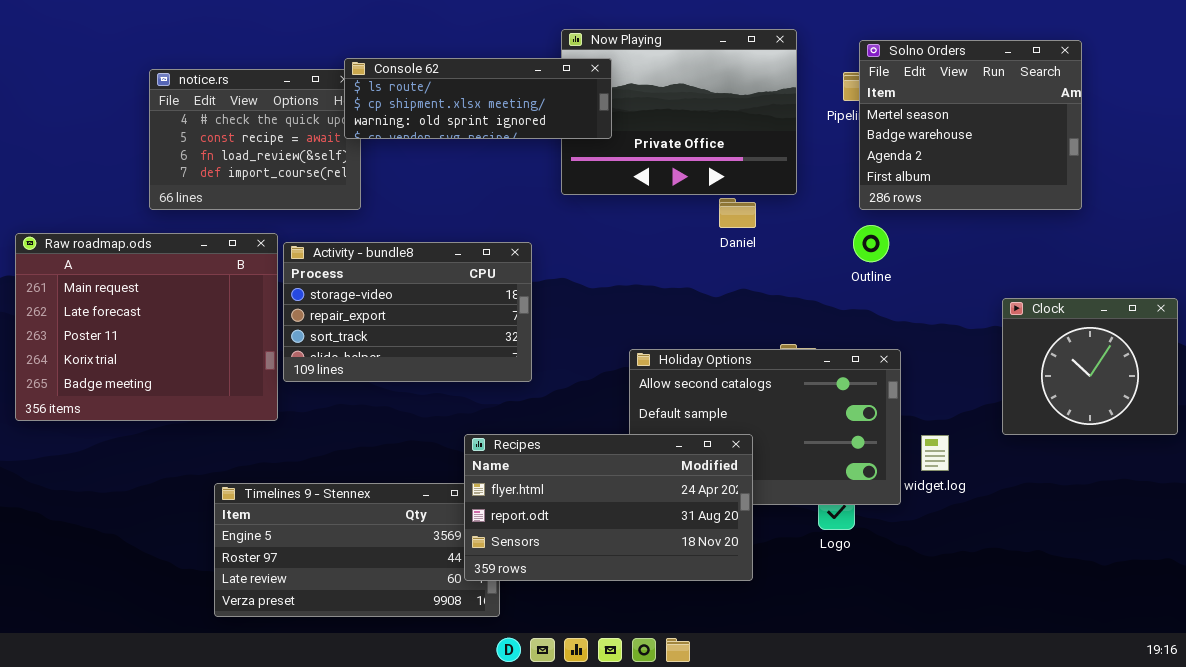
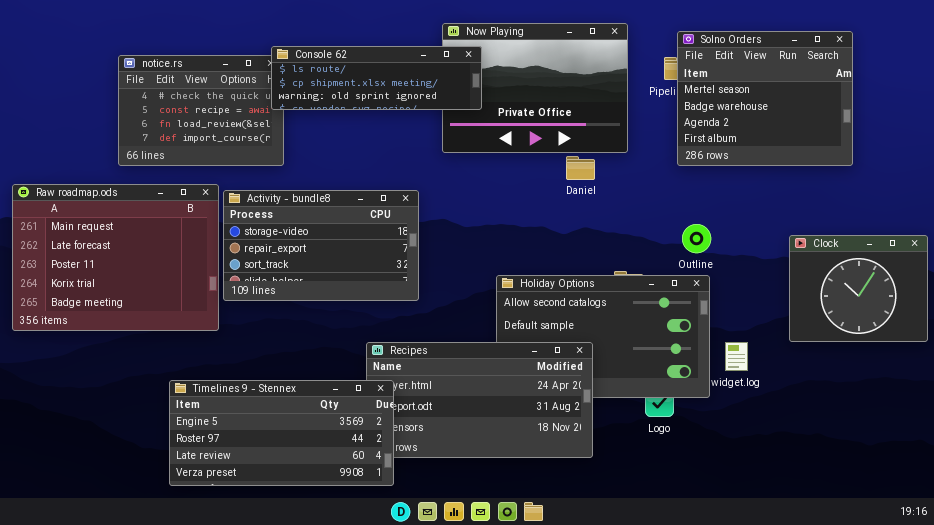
Outline: [853,225,889,262] -> [682,224,711,253], moved
Timelines 9 - Stennex: [214,483,500,617] -> [169,380,394,486], raised

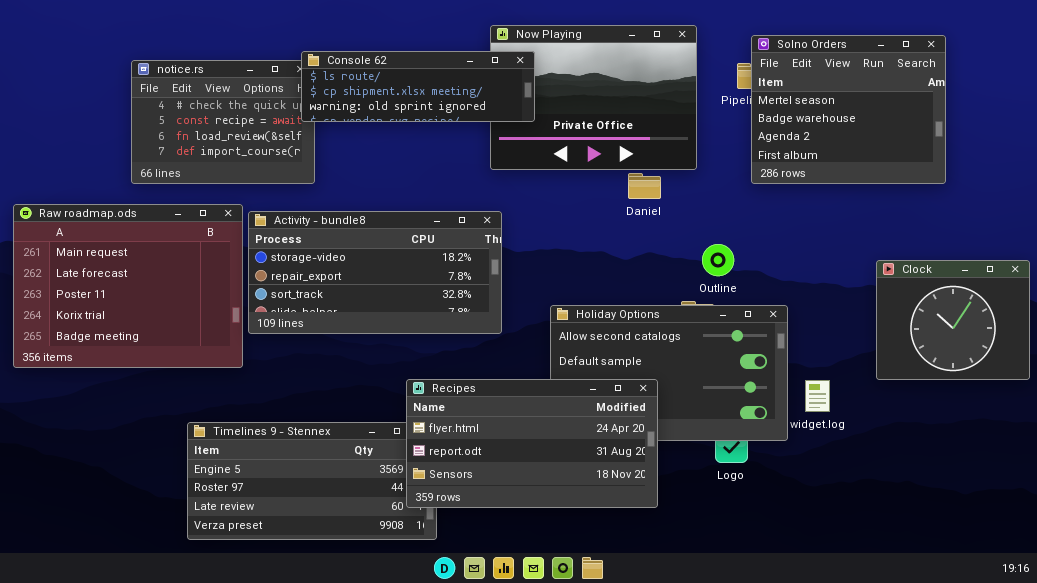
Activity - bundle8: [223,190,419,301] -> [248,211,502,334], resized
Outline: [682,224,711,253] -> [702,244,734,276], moved
Recipes: [366,342,593,458] -> [406,379,658,508], raised

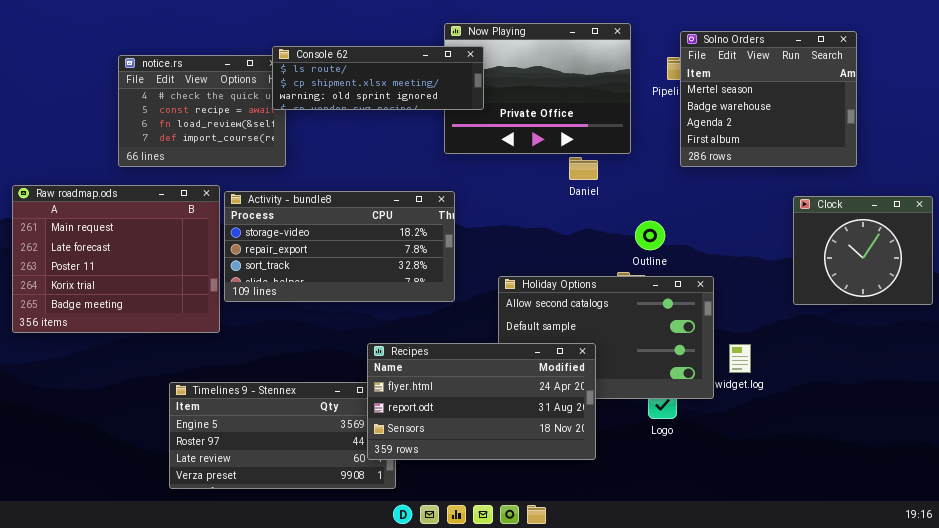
Clock: [876,260,1030,380] -> [793,196,933,305], moved

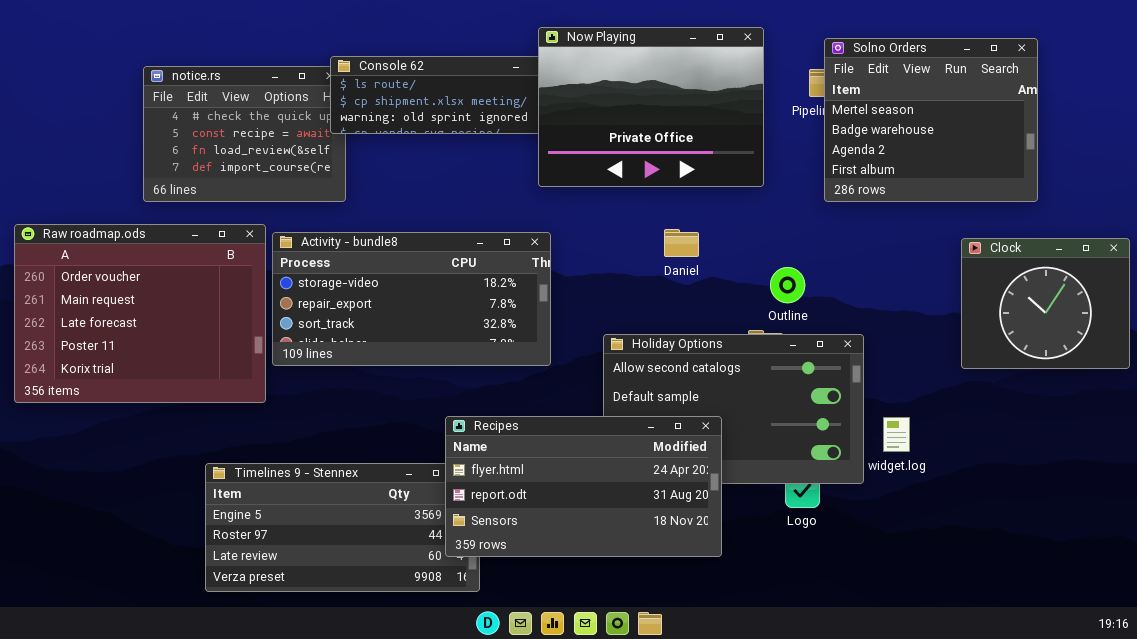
Now Playing: [444,23,631,154] -> [538,27,764,187], raised
Daniel: [569,157,598,180] -> [664,229,699,257], moved
Raw roadmap.ods: [12,185,220,333] -> [14,224,266,403], scrolled up 1 row

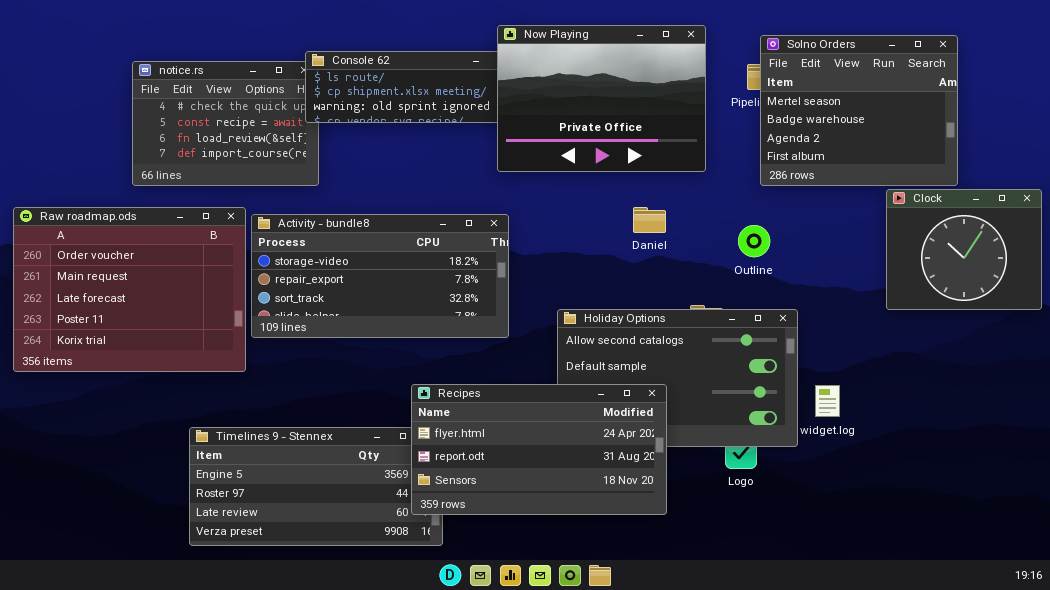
Daniel: [664,229,699,257] -> [633,207,666,233], moved
Clock: [961,238,1130,369] -> [886,189,1042,310], moved
Outline: [770,267,805,303] -> [738,225,770,257], moved

